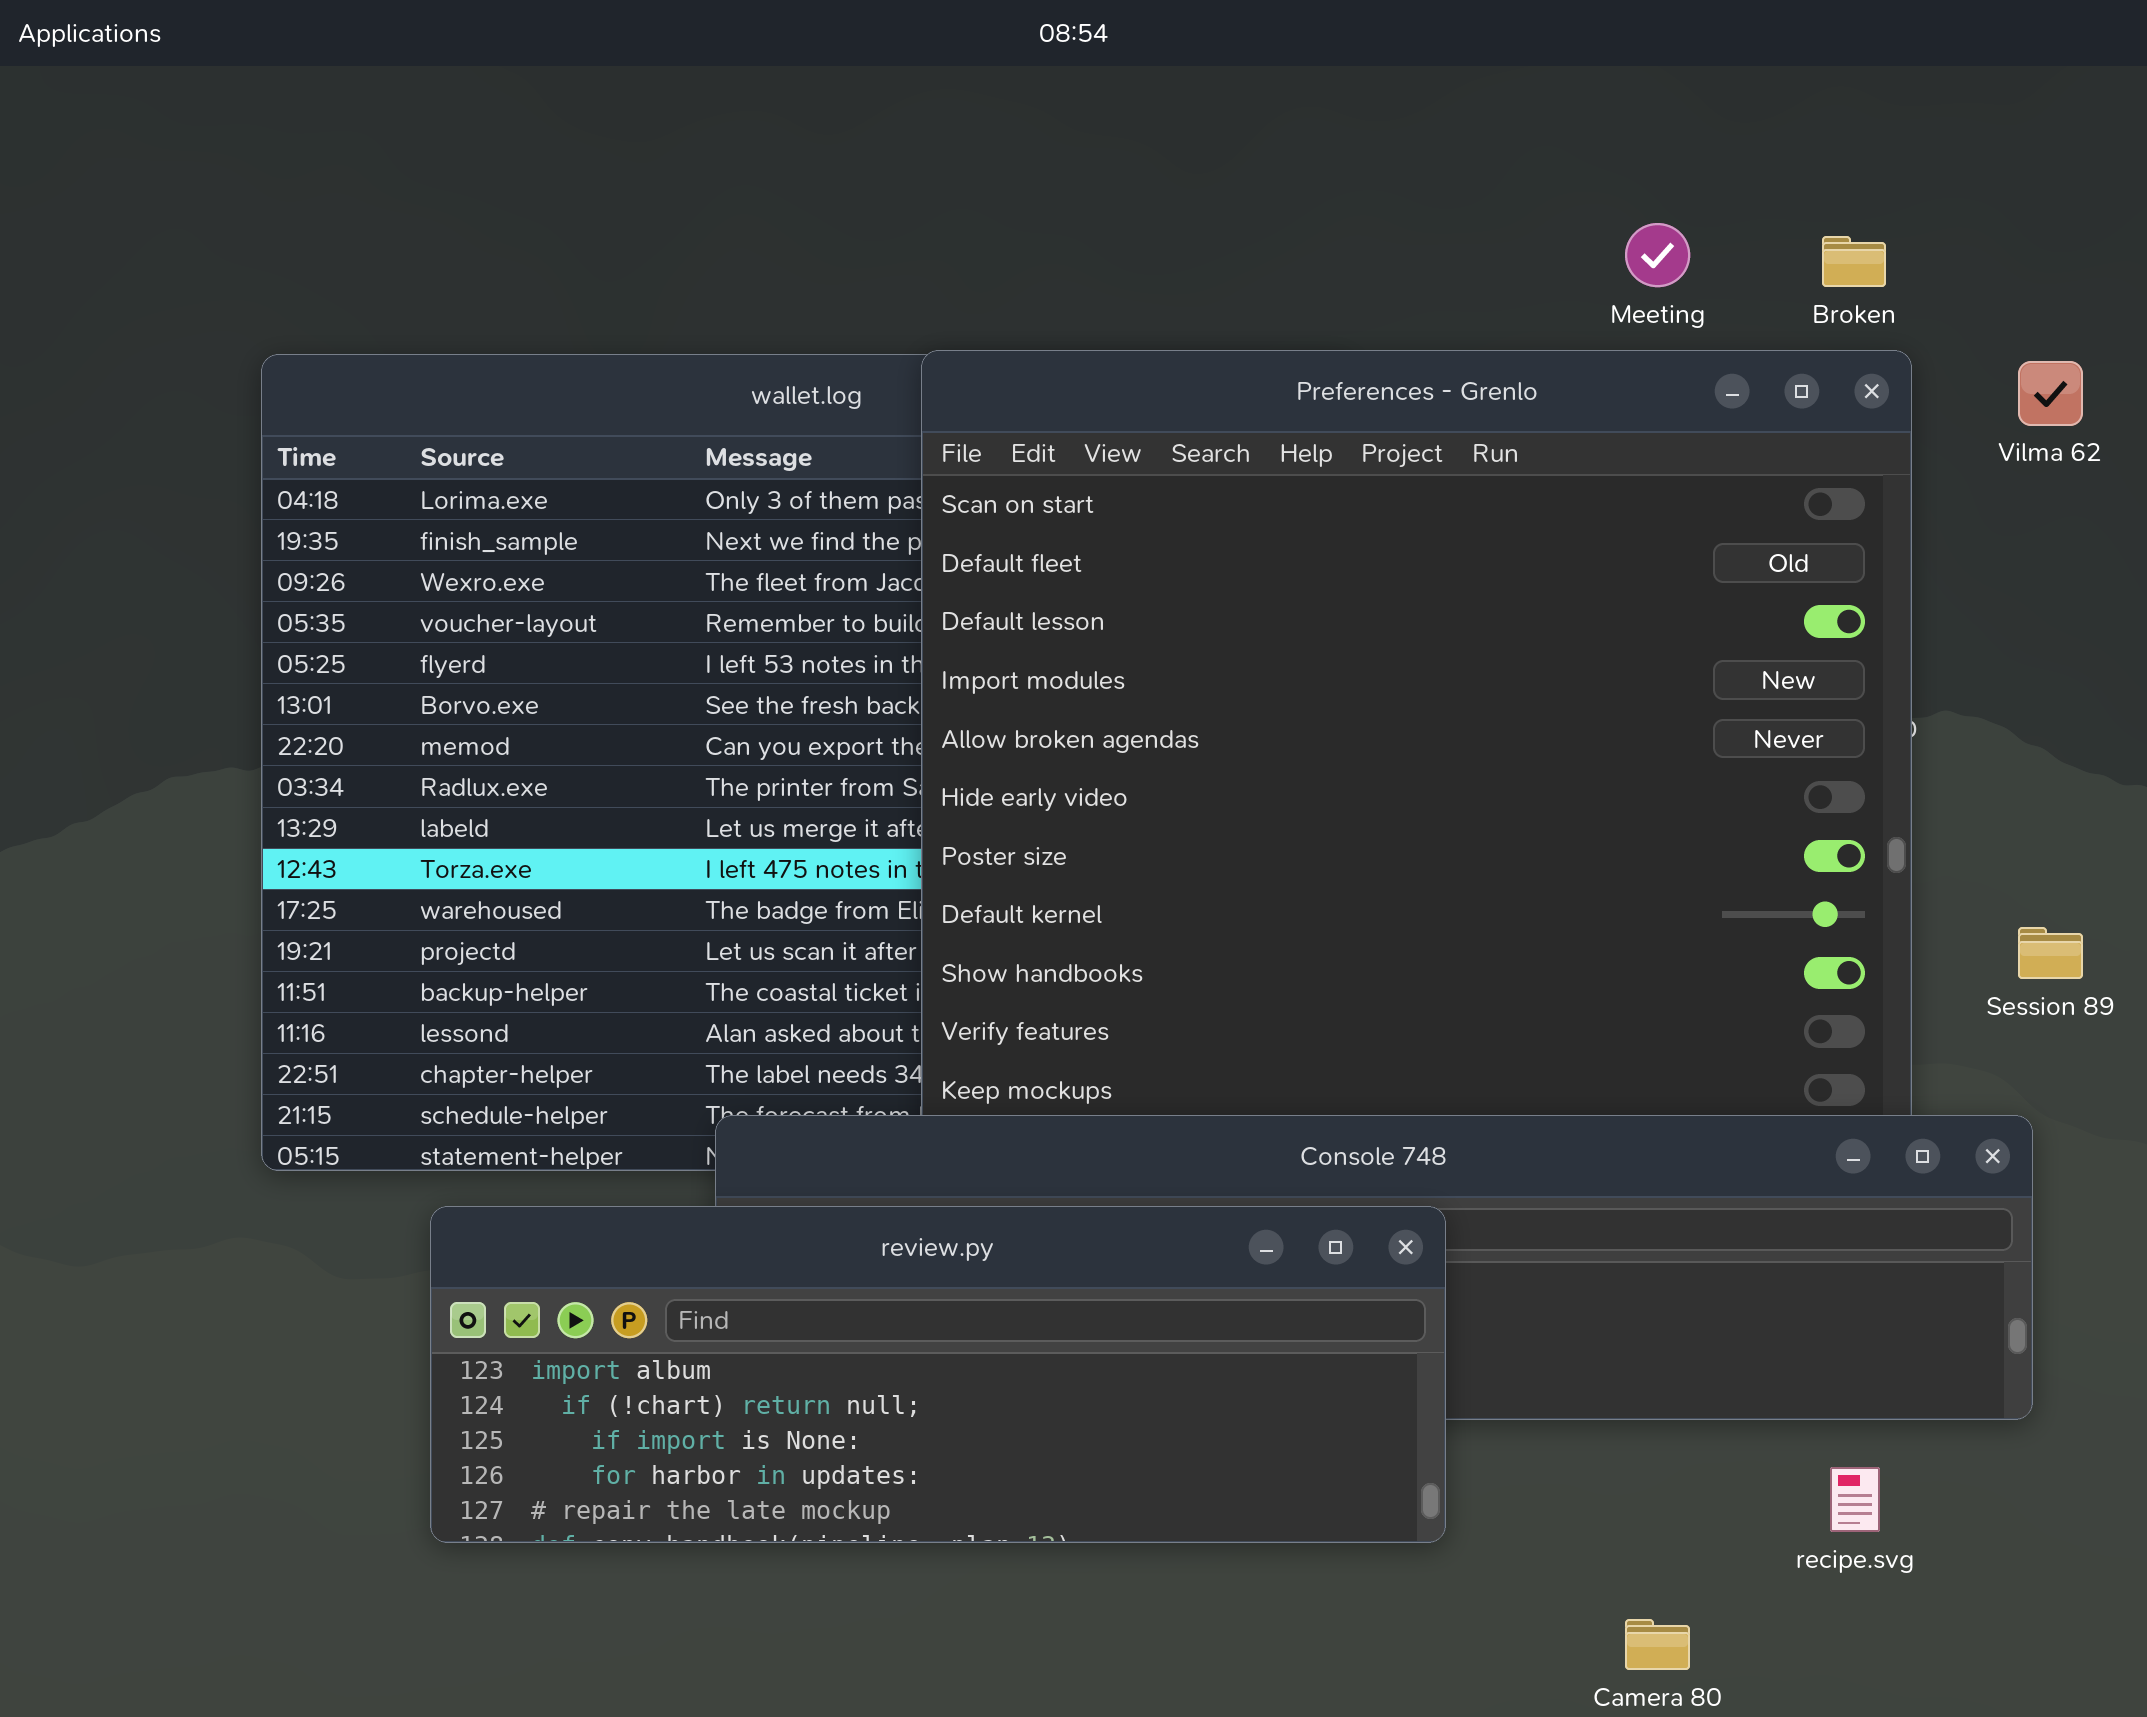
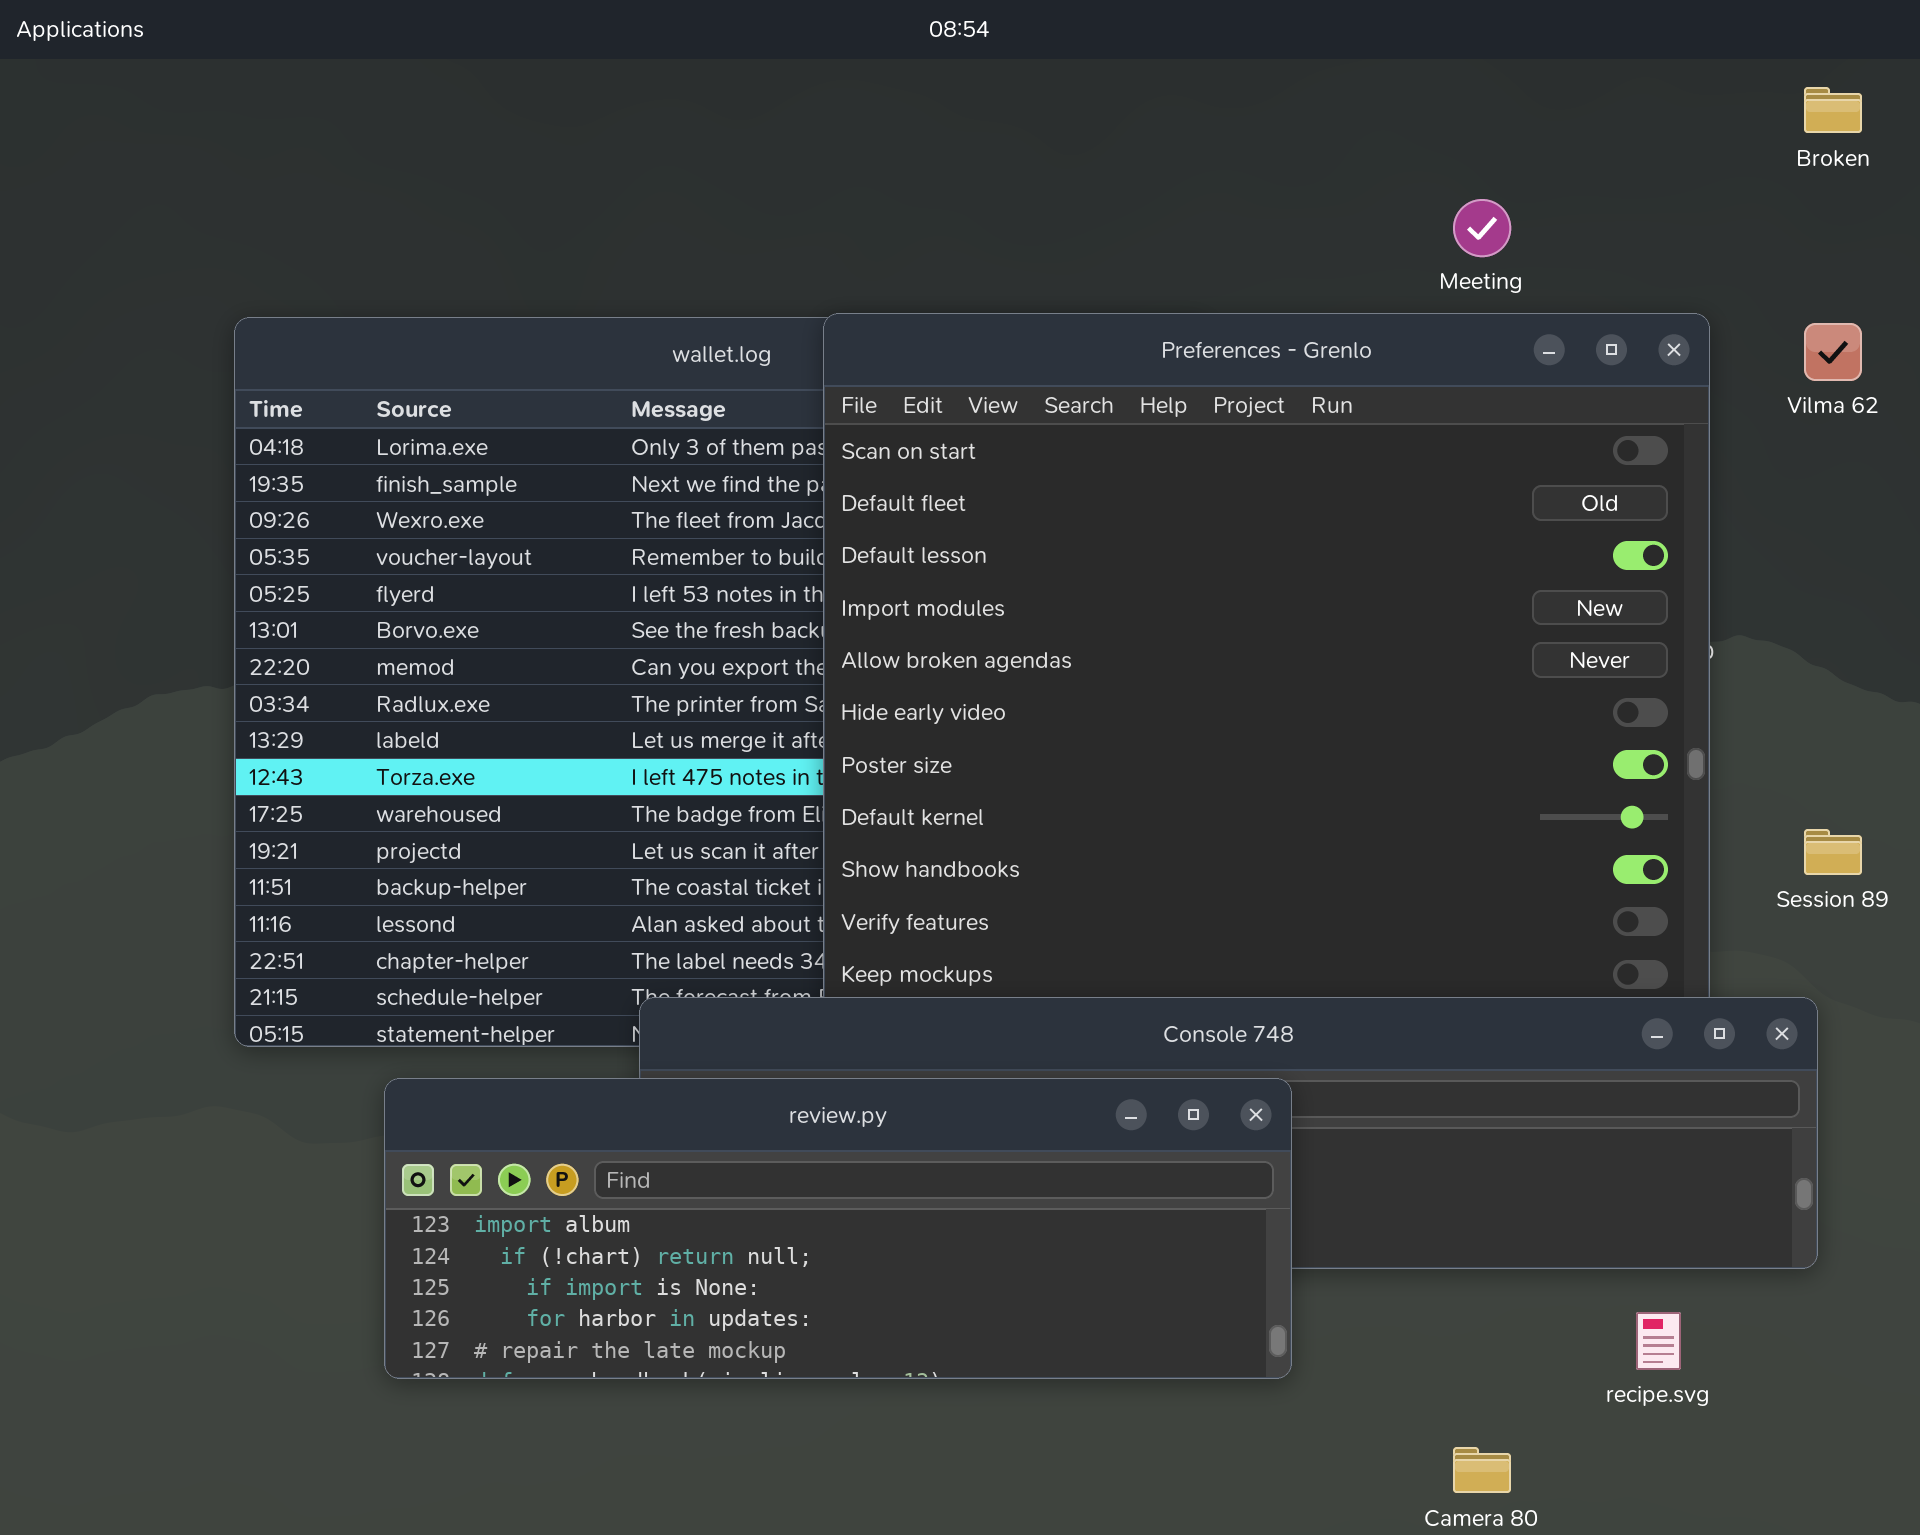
Broken: [1822,236,1886,287] -> [1804,87,1862,133], moved

